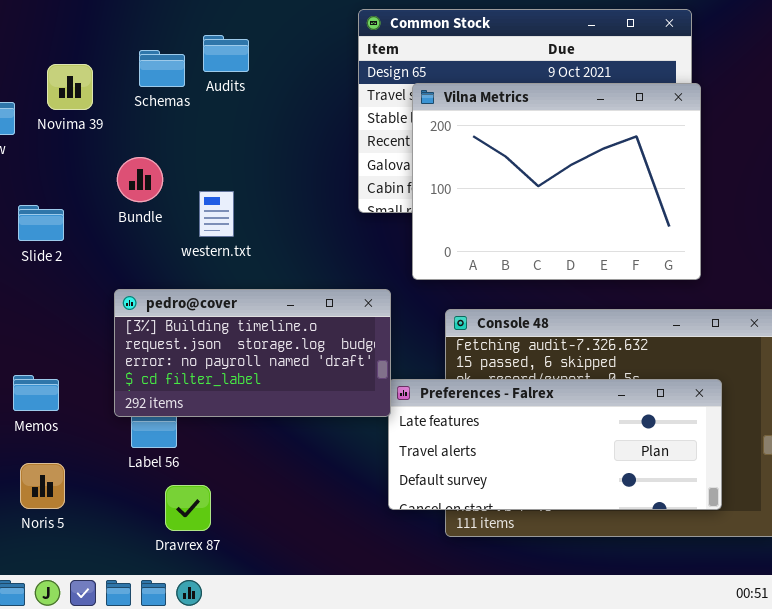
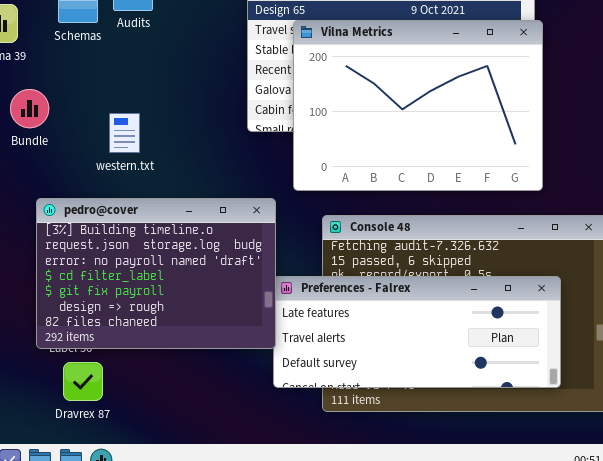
Bundle: [117,157,163,202] -> [10,89,49,128], moved
pedro@cover: [114,289,391,417] -> [36,198,276,349], resized
Dravrex 87: [165,485,211,531] -> [63,362,103,401], moved

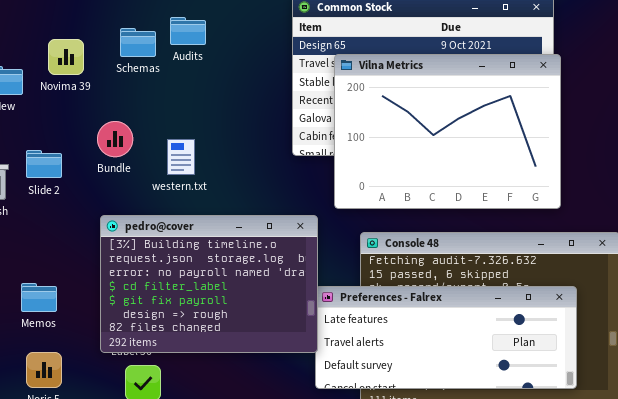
Bundle: [10,89,49,128] -> [97,121,133,157], moved

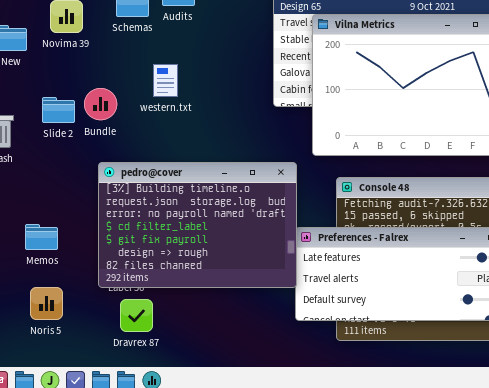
Bundle: [97,121,133,157] -> [84,88,117,120], moved
western.txt: [167,139,195,175] -> [153,64,178,97], moved
Slide 2: [26,150,62,178] -> [42,97,75,123], moved

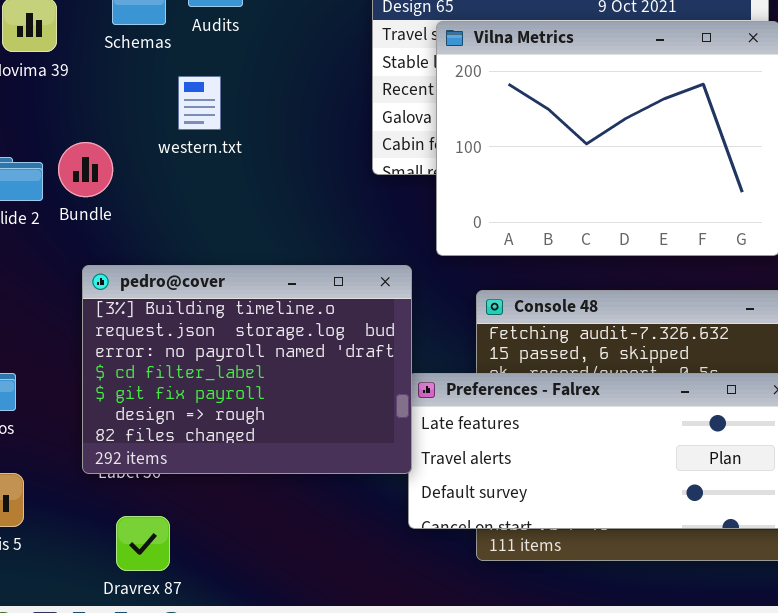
western.txt: [153,64,178,97] -> [178,76,221,130], moved
Dravrex 87: [120,299,153,332] -> [116,516,170,571], moved

